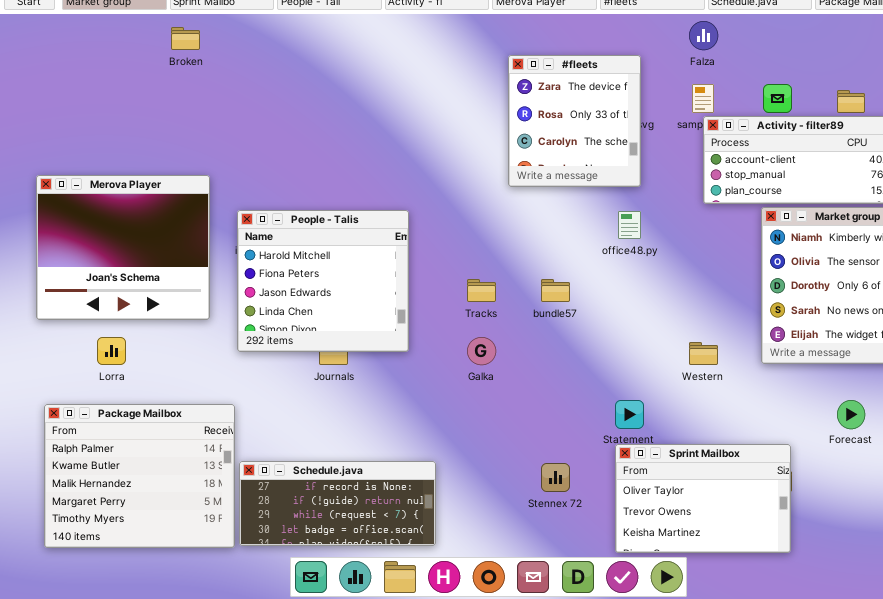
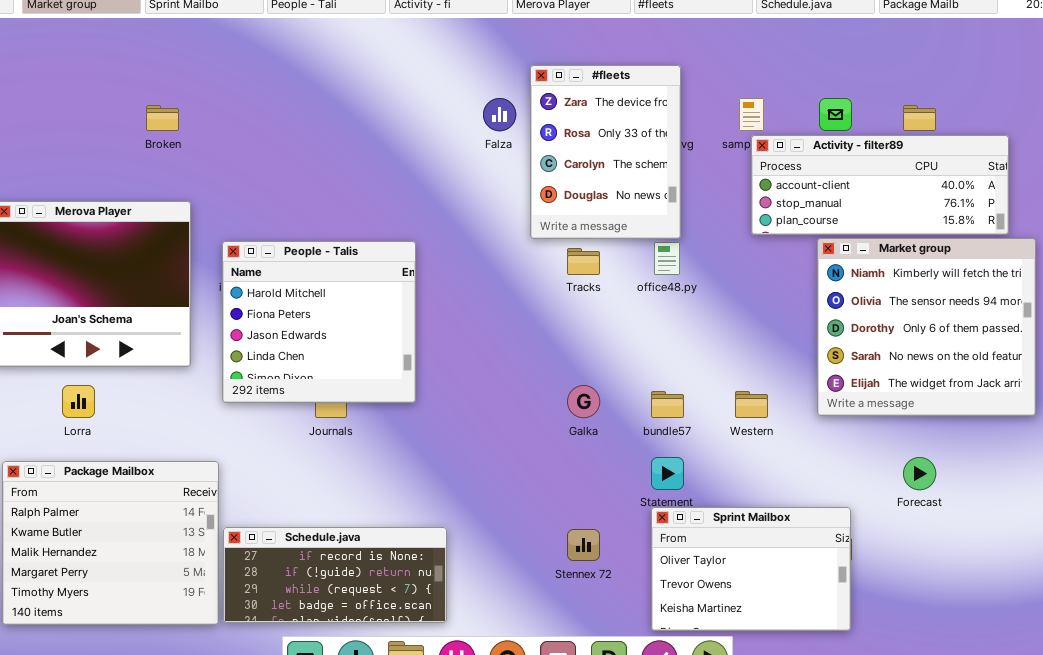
Falza: [689,21,718,50] -> [483,98,516,131], moved
Broken: [171,27,200,50] -> [146,105,179,131], moved
#fleets: [508,55,641,187] -> [530,65,681,239], resized
Tracks: [467,279,496,302] -> [567,248,600,275], moved
bundle57: [541,279,570,302] -> [651,391,684,418], moved
Galka: [467,337,496,365] -> [567,385,600,418], moved

